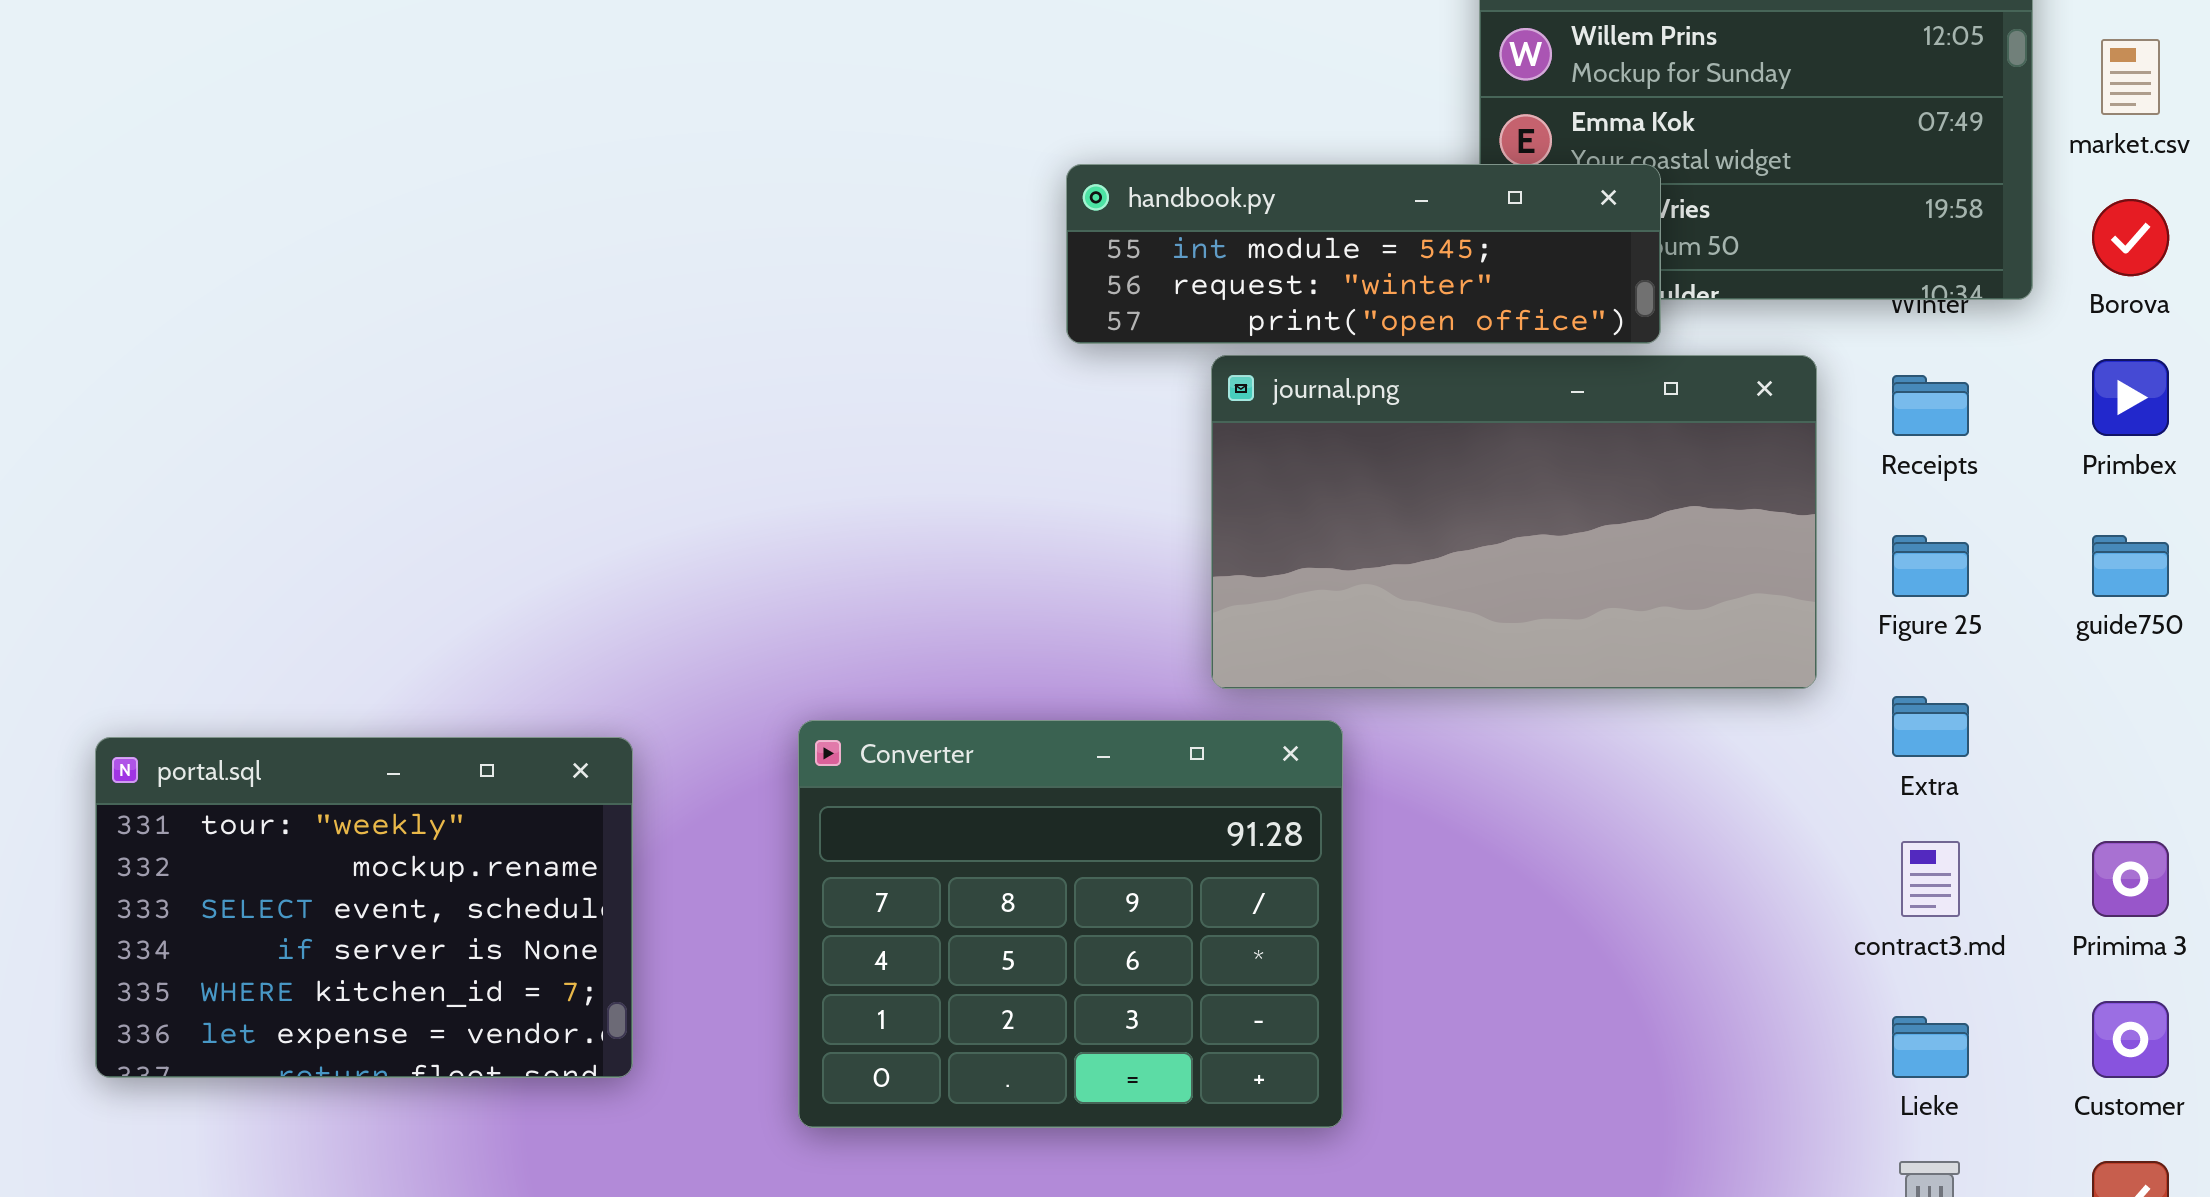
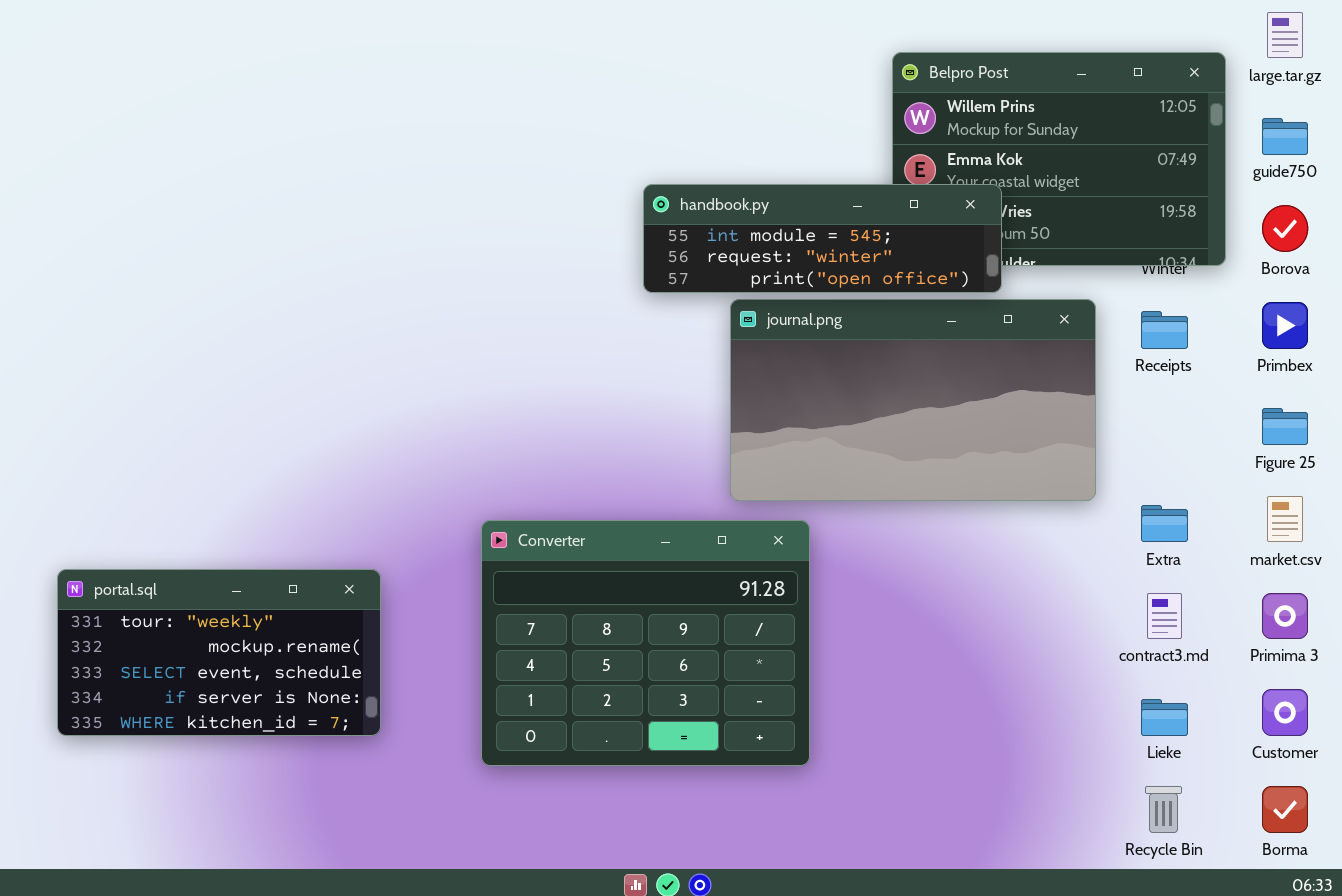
market.csv: [2101,39,2160,115] -> [1267,496,1303,542], moved
Figure 25: [1892,535,1969,597] -> [1262,408,1308,445], moved
guide750: [2092,535,2169,597] -> [1262,118,1308,155], moved
portal.sql: [95,737,633,1078] -> [57,569,381,736], resized

